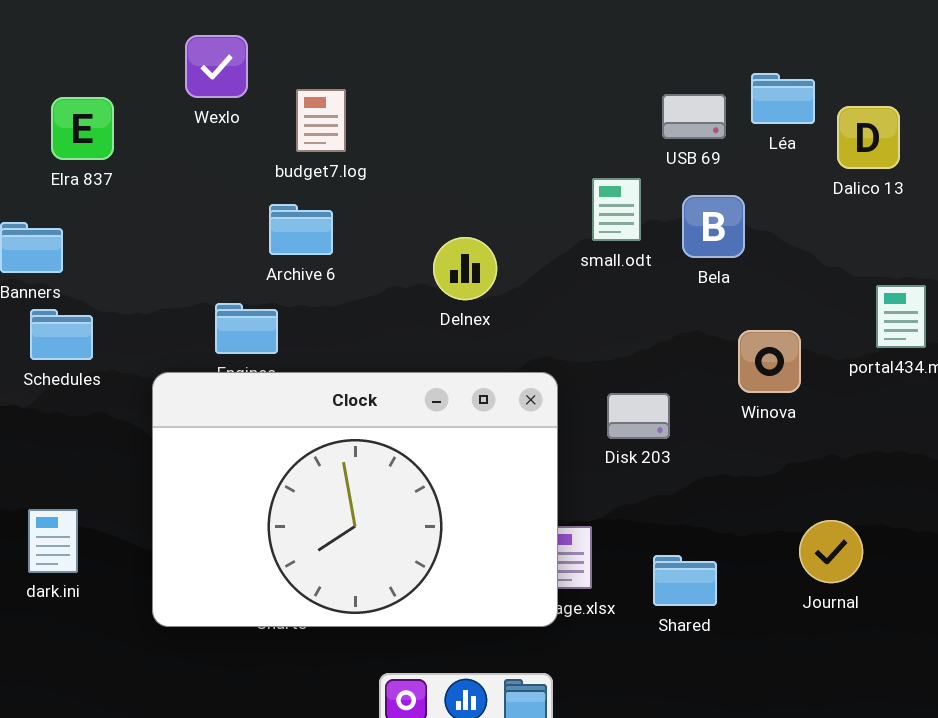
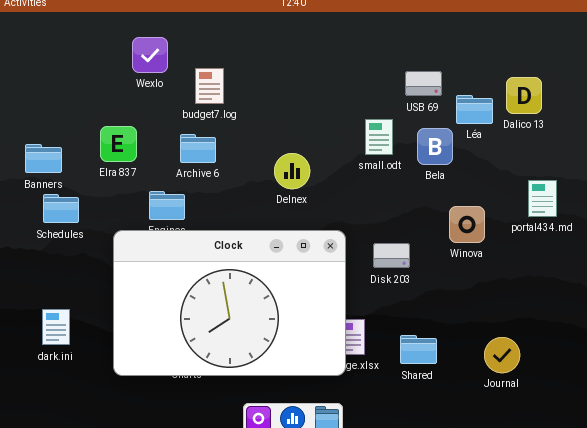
Léa: [751,73,815,124] -> [456,95,493,124], moved
Elra 837: [51,97,114,160] -> [100,126,137,162], moved
Journal: [799,520,863,583] -> [484,337,520,373], moved

